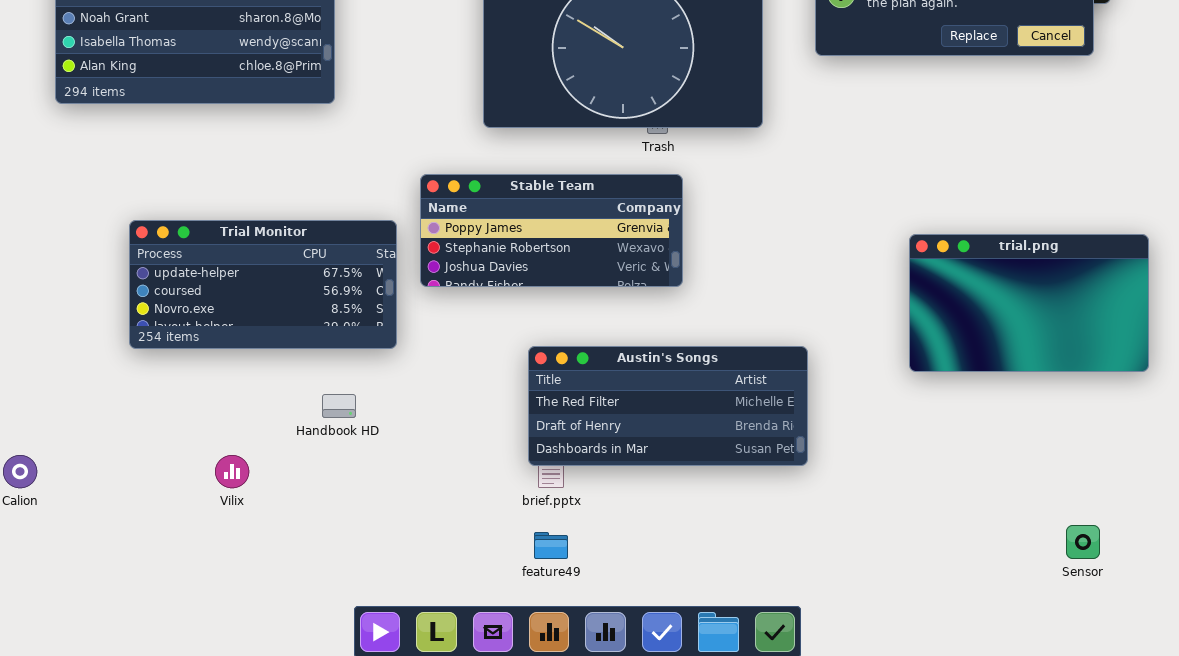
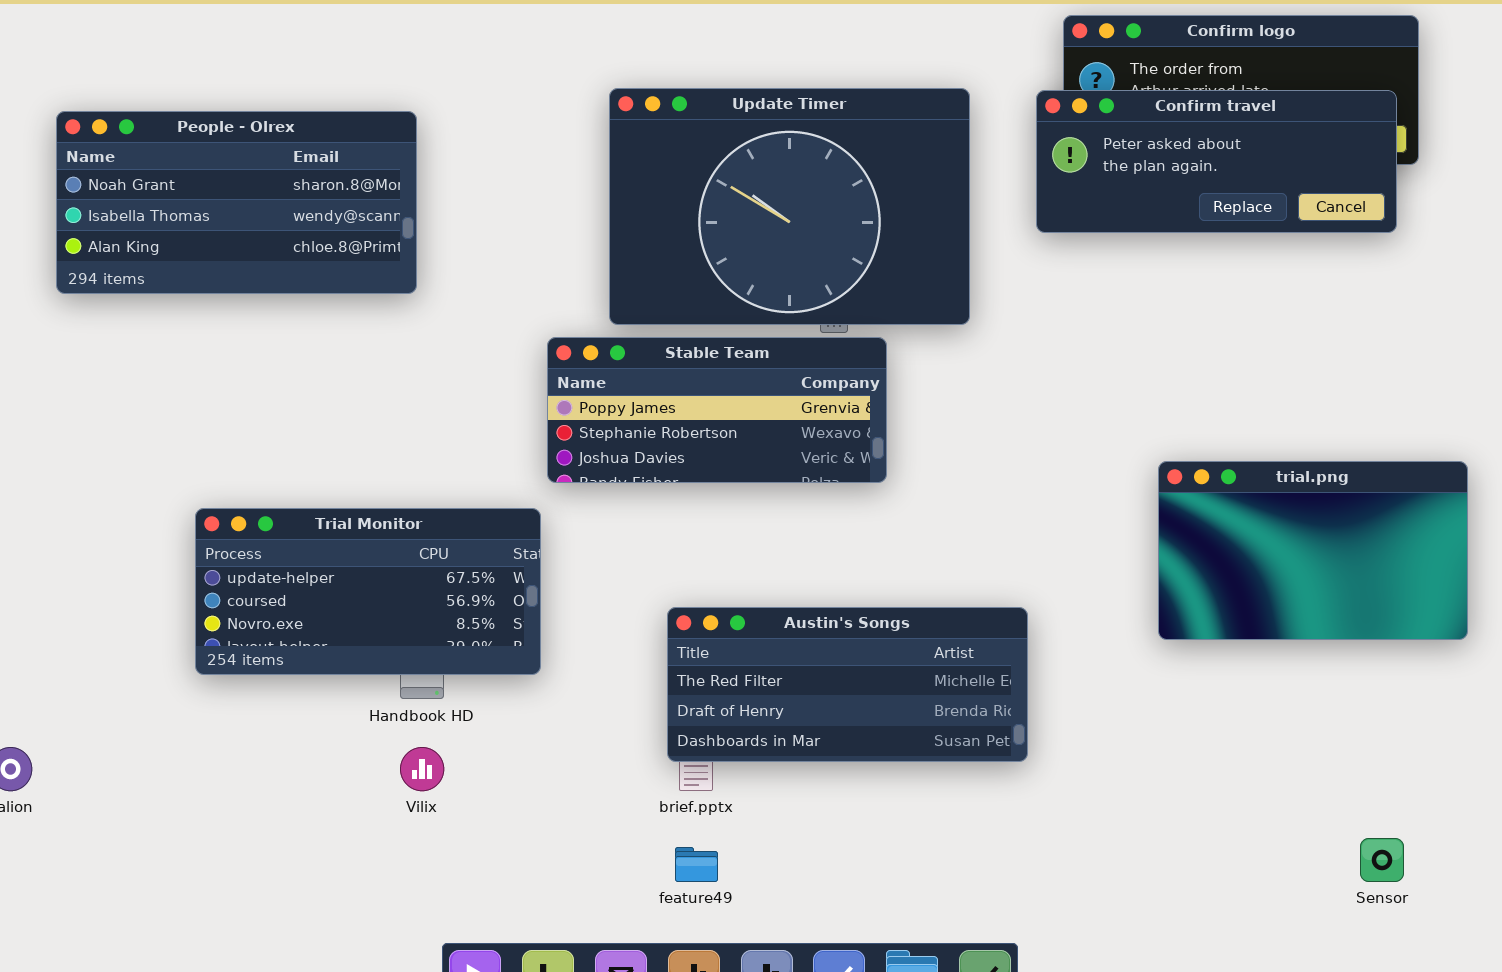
Stable Team: [420,174,683,287] -> [547,337,887,483], moved
Trial Monitor: [129,220,397,349] -> [195,508,541,675], moved
Vilix: [215,455,249,488] -> [400,747,444,791], moved

